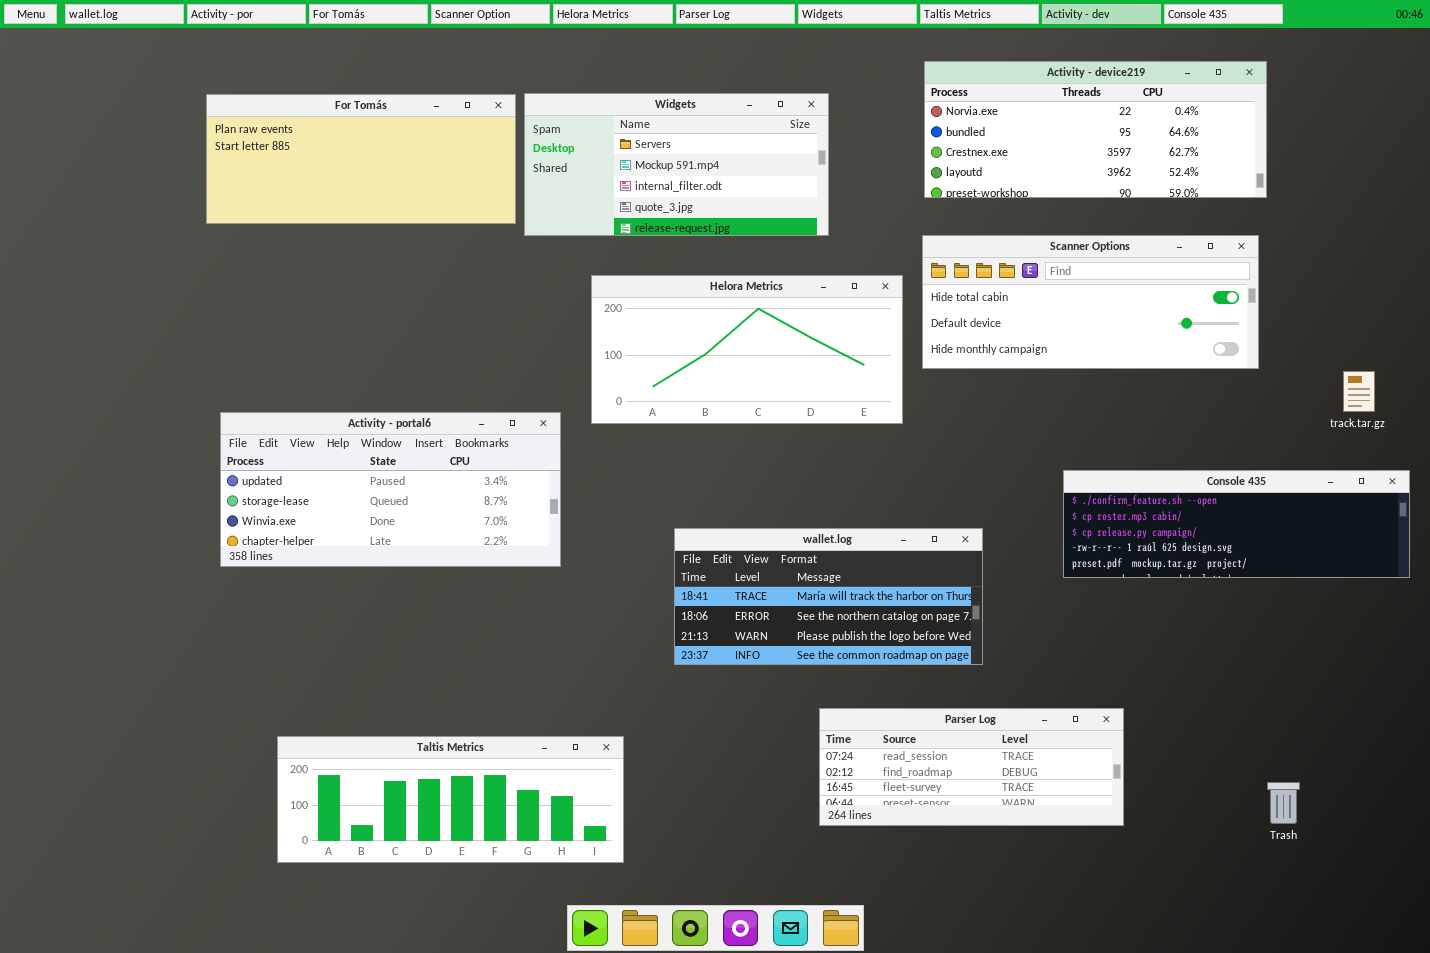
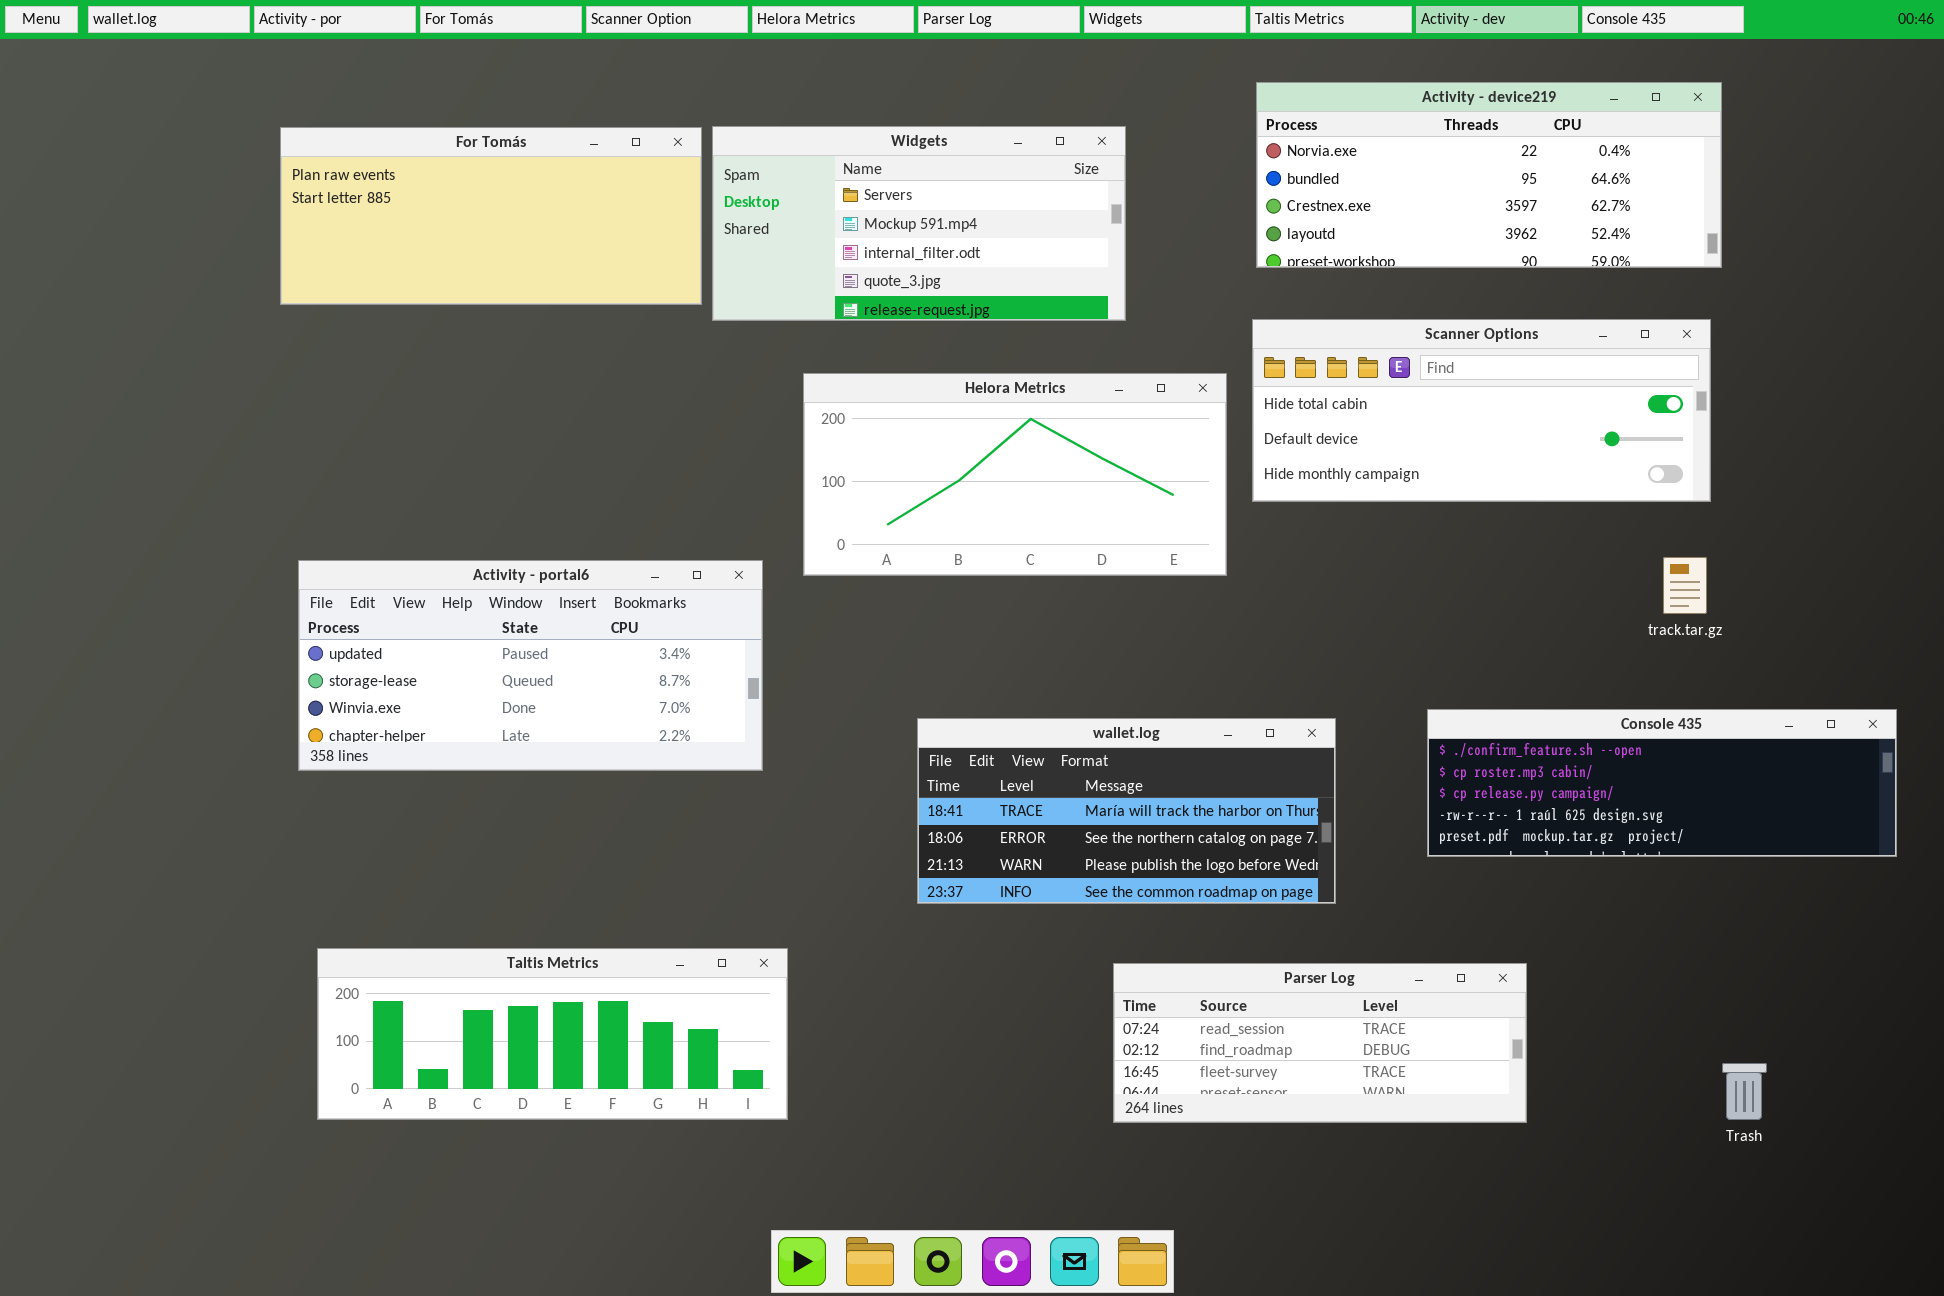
track.tar.gz: [1343,371,1375,412] -> [1663,557,1707,614], moved
Console 435: [1063,470,1410,578] -> [1427,709,1897,857], moved
Taltis Metrics: [277,736,624,863] -> [317,948,788,1120], moved

